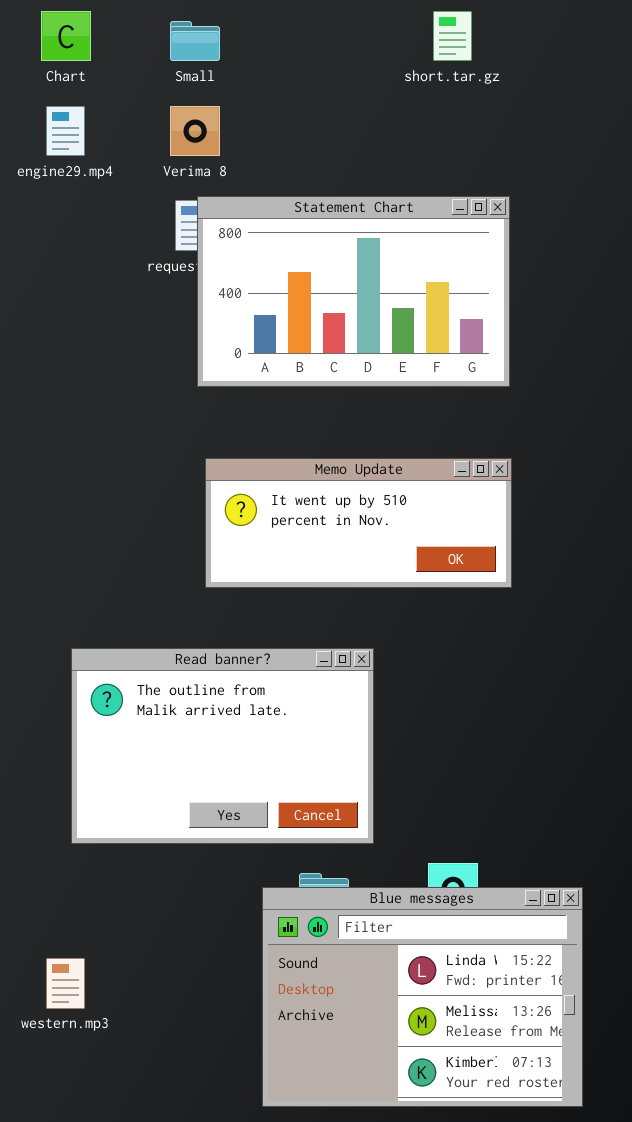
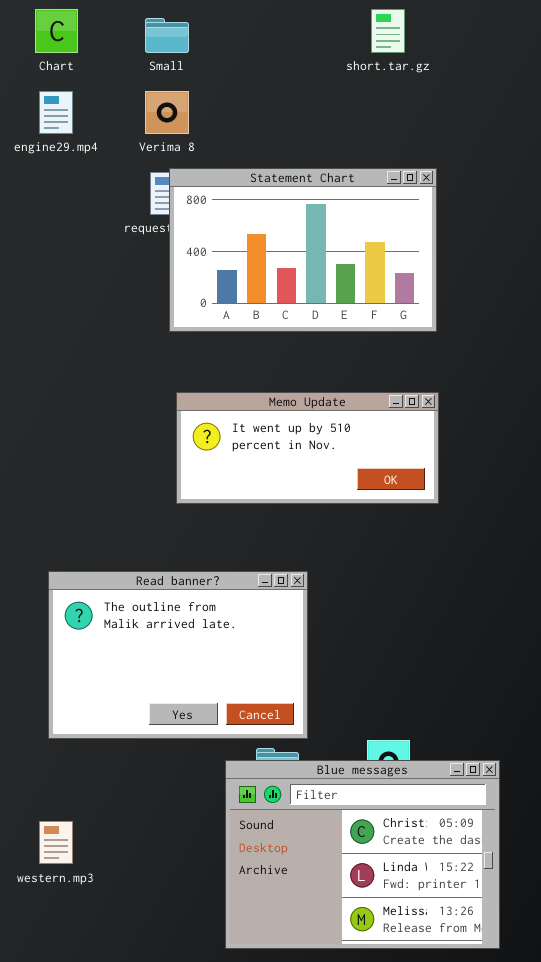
Read banner?: [71,648,374,844] -> [48,571,308,739], moved
Blue messages: [262,887,583,1107] -> [225,760,500,949], scrolled up 1 row

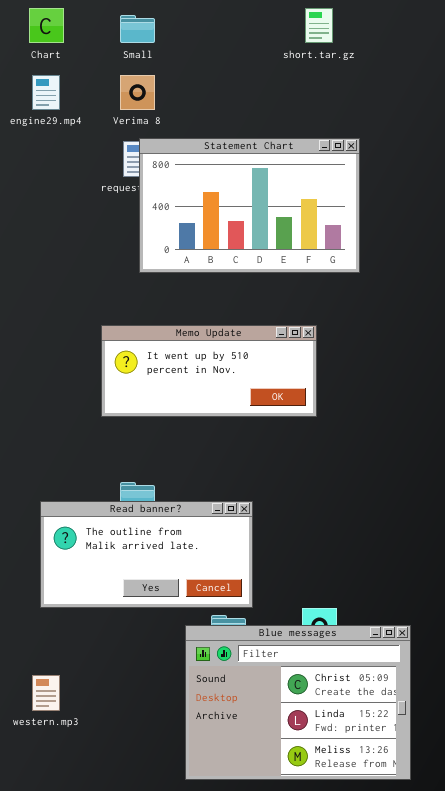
Memo Update: [176,392,439,504] -> [101,325,317,417], moved
Read banner?: [48,571,308,739] -> [40,501,253,608], resized

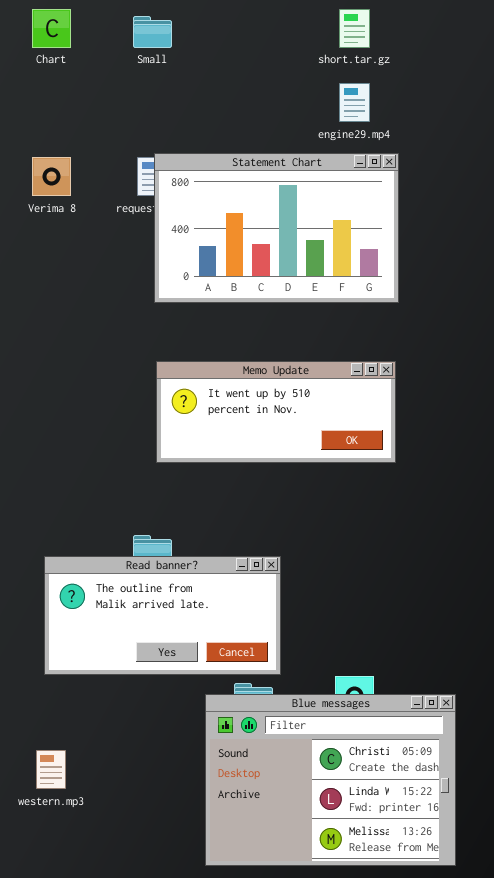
engine29.mp4: [32,75,60,110] -> [339,83,370,122], moved
Verima 8: [120,75,155,110] -> [32,157,71,196], moved
Memo Update: [101,325,317,417] -> [156,361,396,463], moved

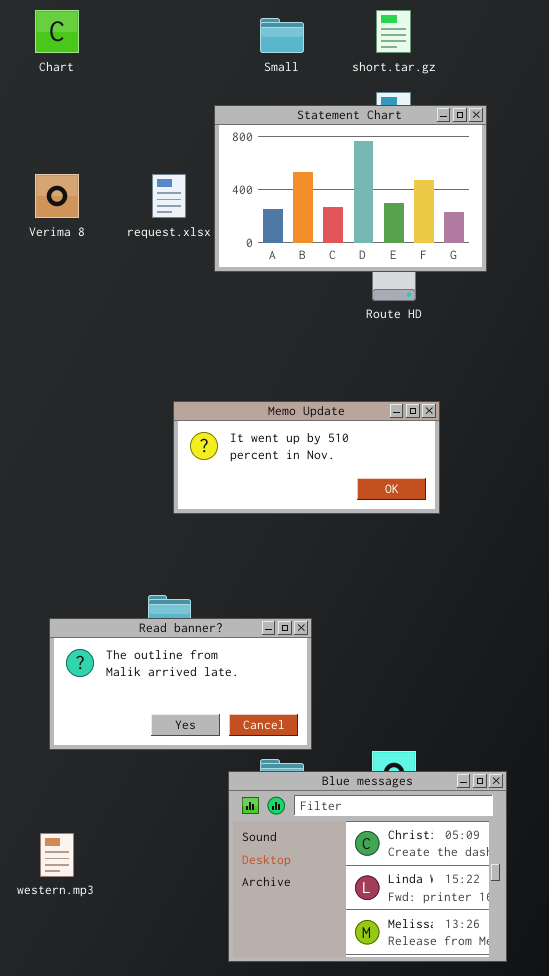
Small: [133,16,172,48] -> [260,18,304,53], moved
Statement Chart: [154,153,399,303] -> [214,105,487,272], moved

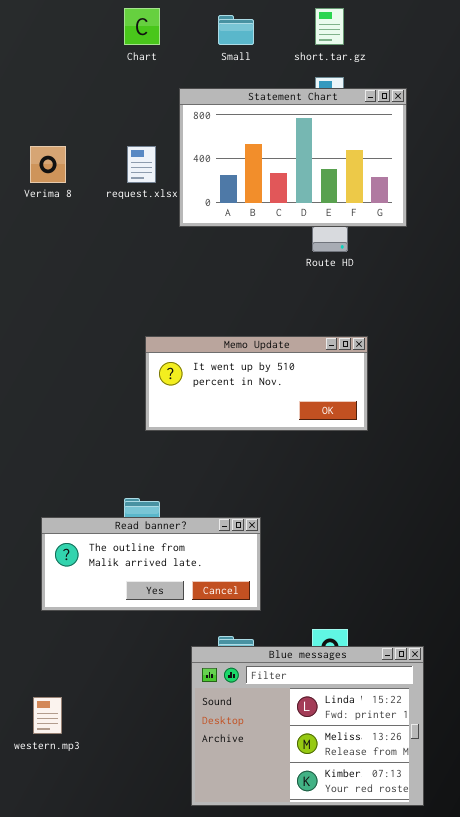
Chart: [35,10,79,53] -> [124,8,160,45], moved
Read banner?: [49,618,312,750] -> [41,517,261,611], resized
Blue messages: [228,771,507,962] -> [191,646,424,806], scrolled down 1 row

